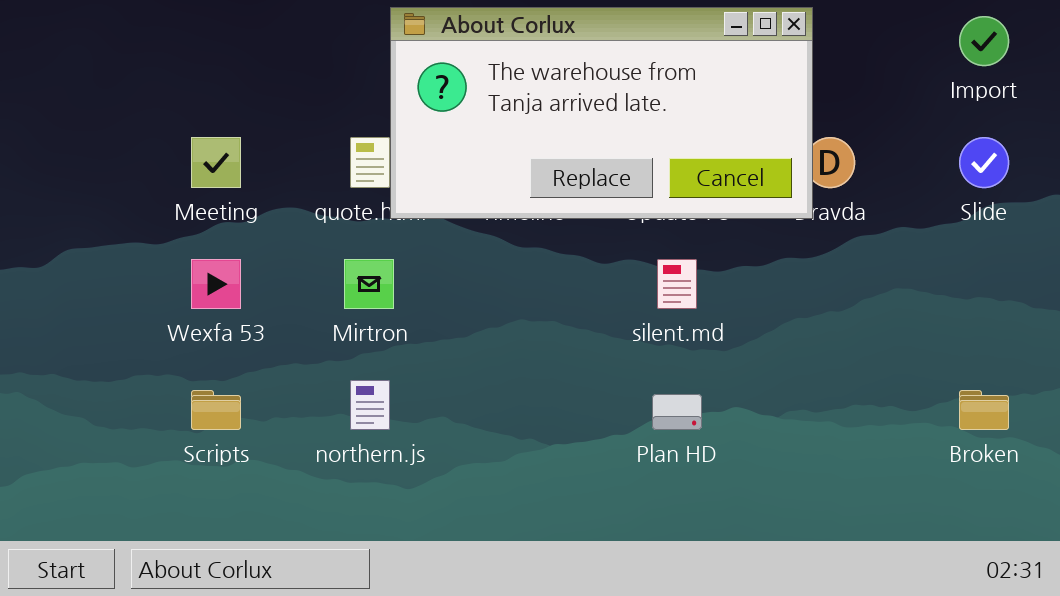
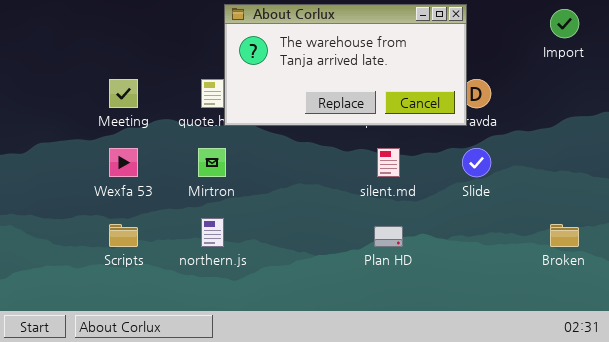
Slide: [959,137,1009,188] -> [462,148,491,177], moved

